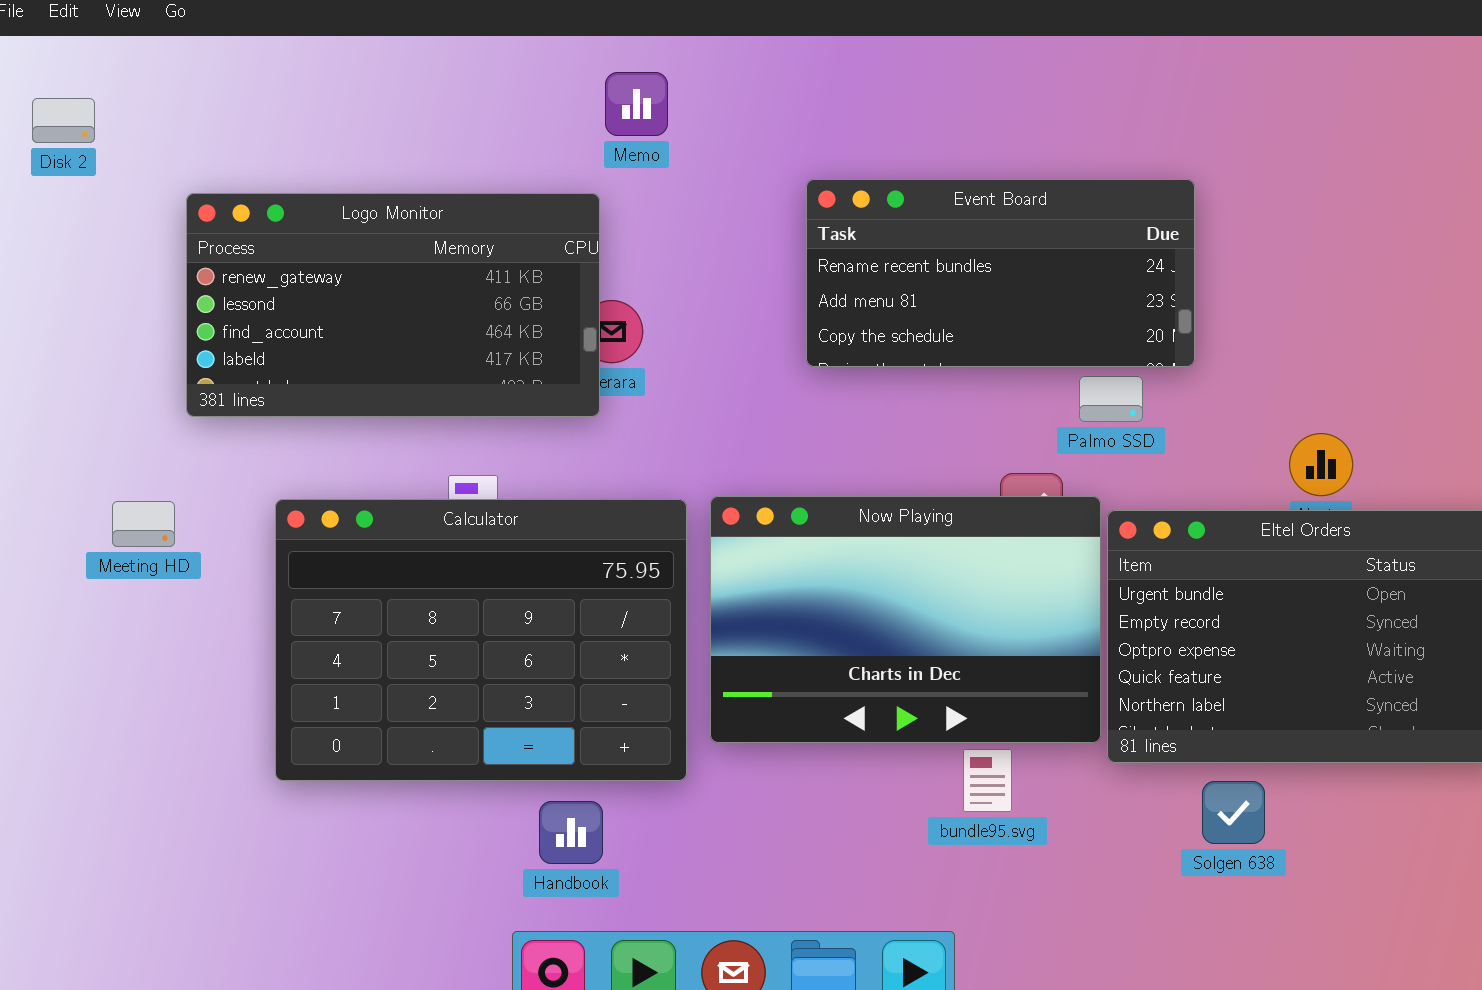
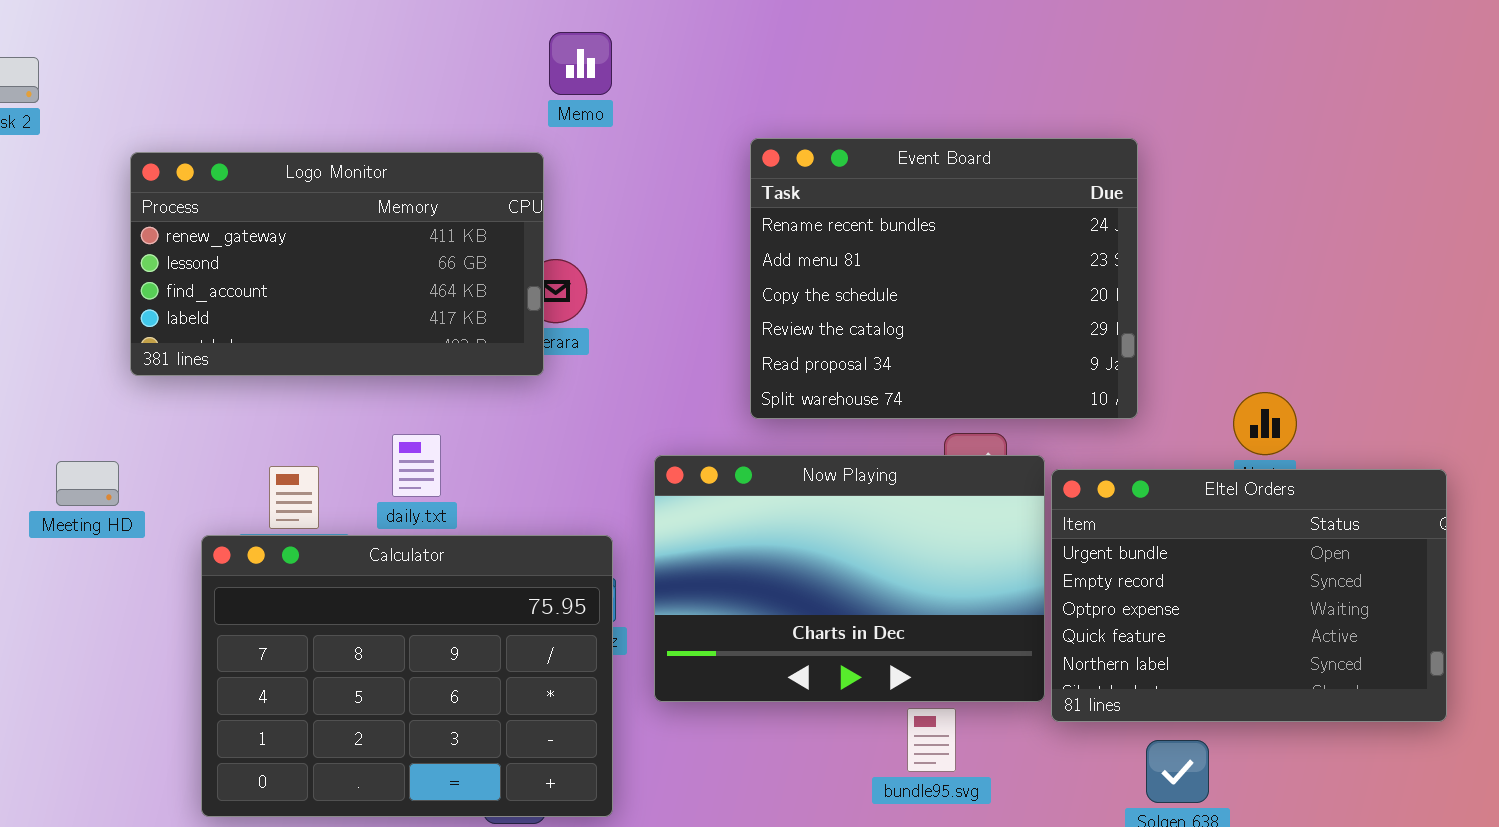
Event Board: [806,179,1195,367] -> [750,138,1138,419], resized
Calculator: [275,499,687,781] -> [201,535,613,817], moved

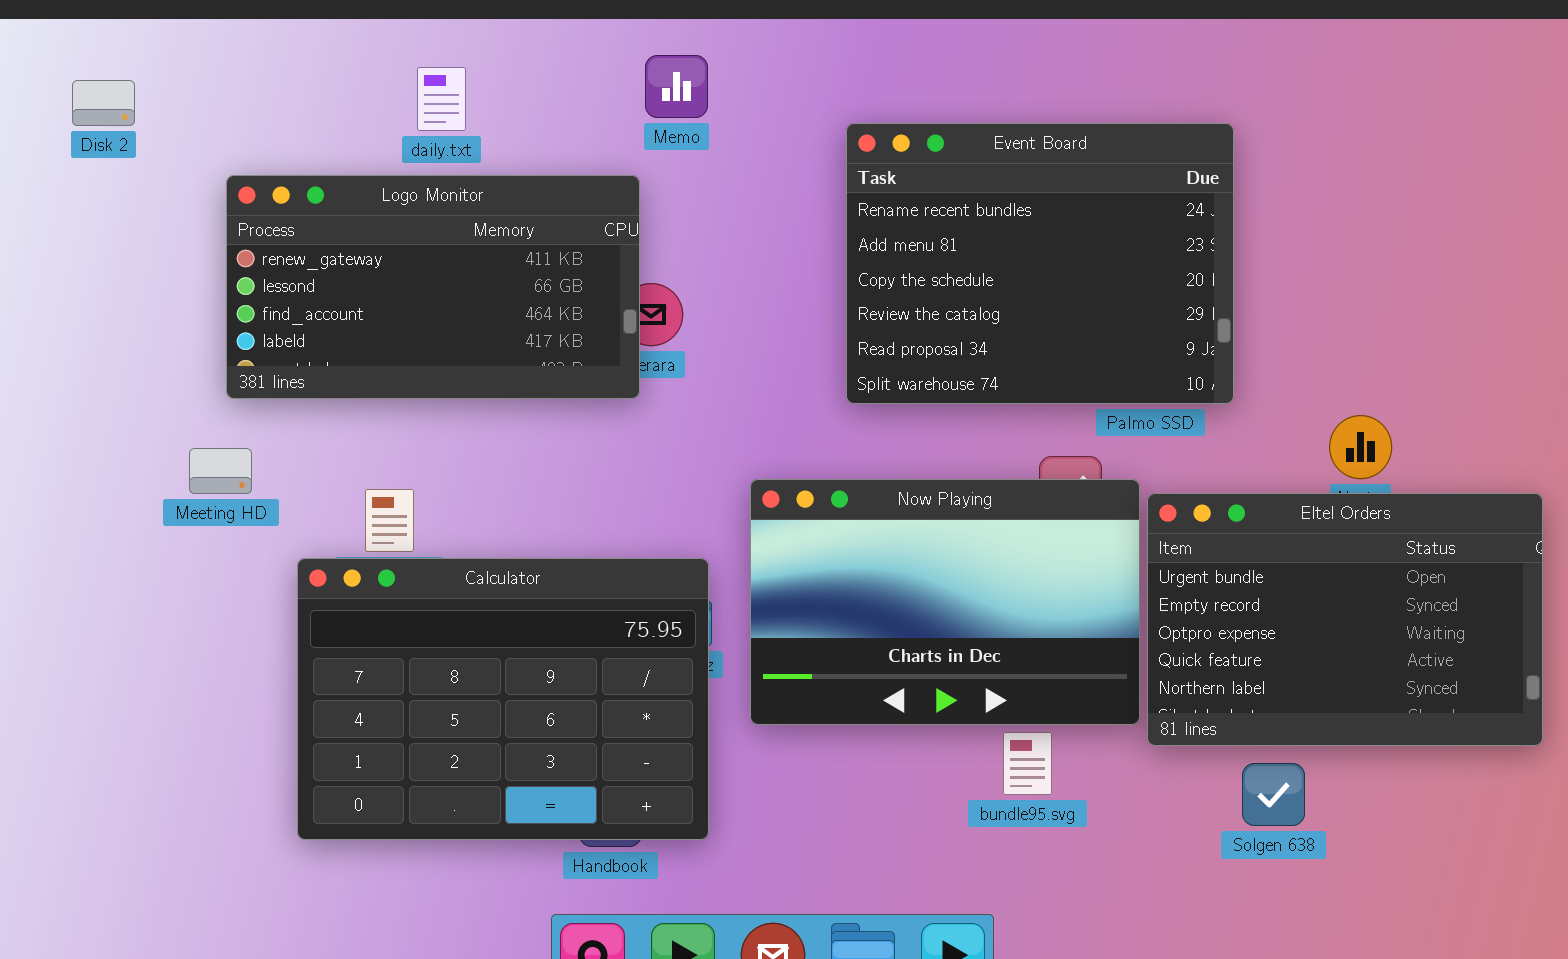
Event Board: [750,138,1138,419] -> [846,123,1234,404], moved
daily.txt: [392,434,441,497] -> [417,67,466,131], moved
Meeting HD: [56,461,119,506] -> [189,448,252,494], moved

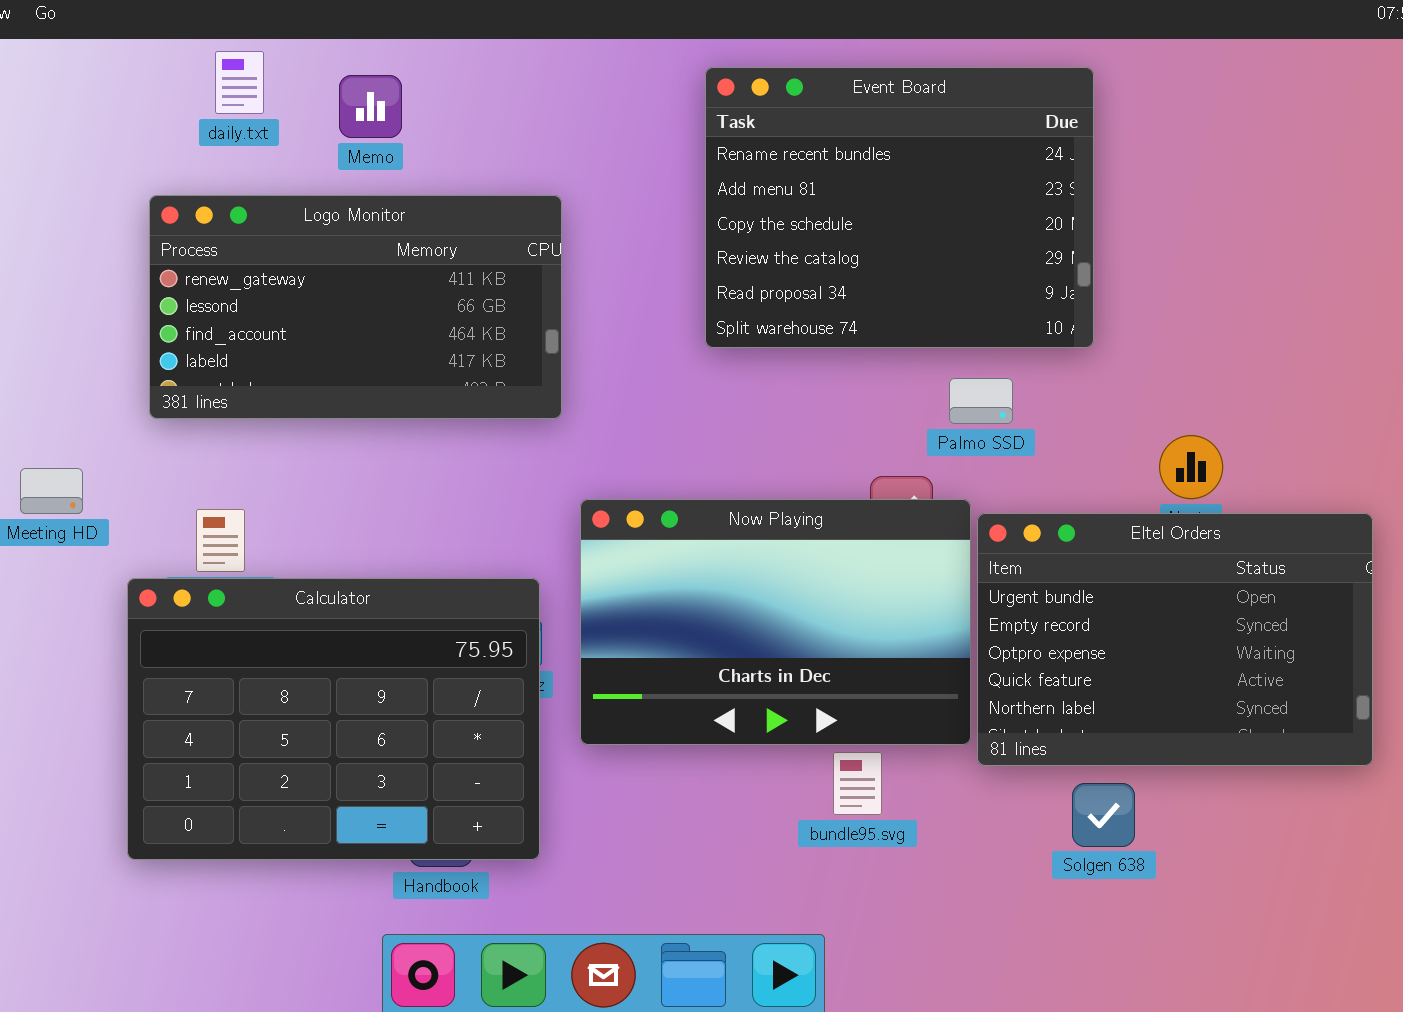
Memo: [645,55,708,118] -> [339,75,402,138], moved
daily.txt: [417,67,466,131] -> [215,51,264,114], moved
Event Board: [846,123,1234,404] -> [705,67,1094,348], moved
Logo Monitor: [226,175,640,399] -> [149,195,562,419], moved

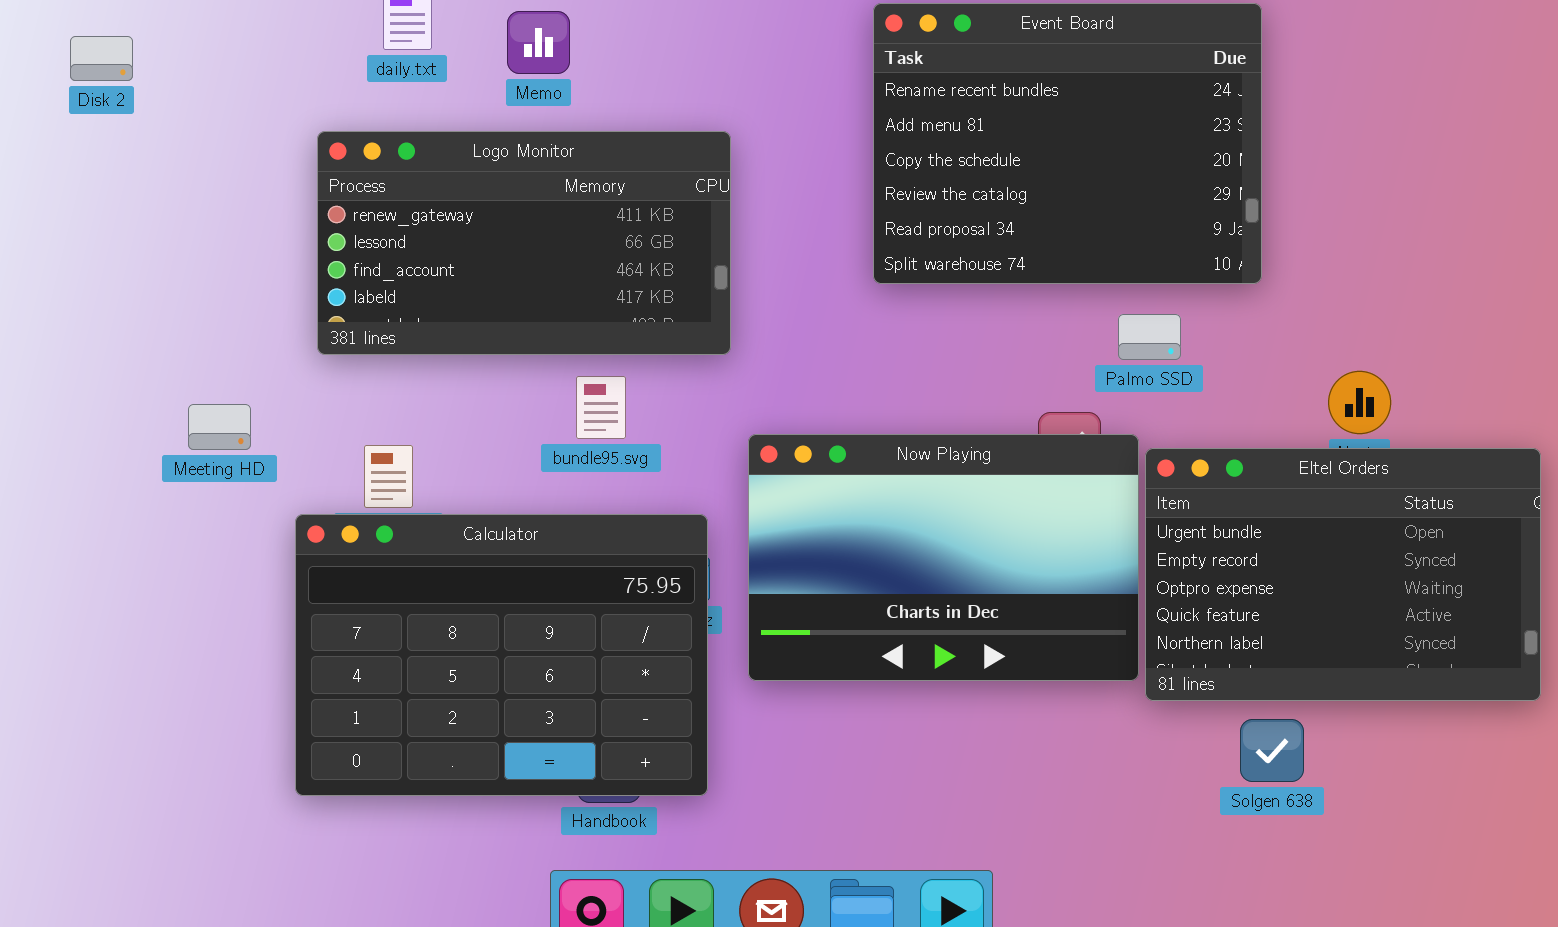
bundle95.svg: [833,752,882,815] -> [576,376,626,439], moved

